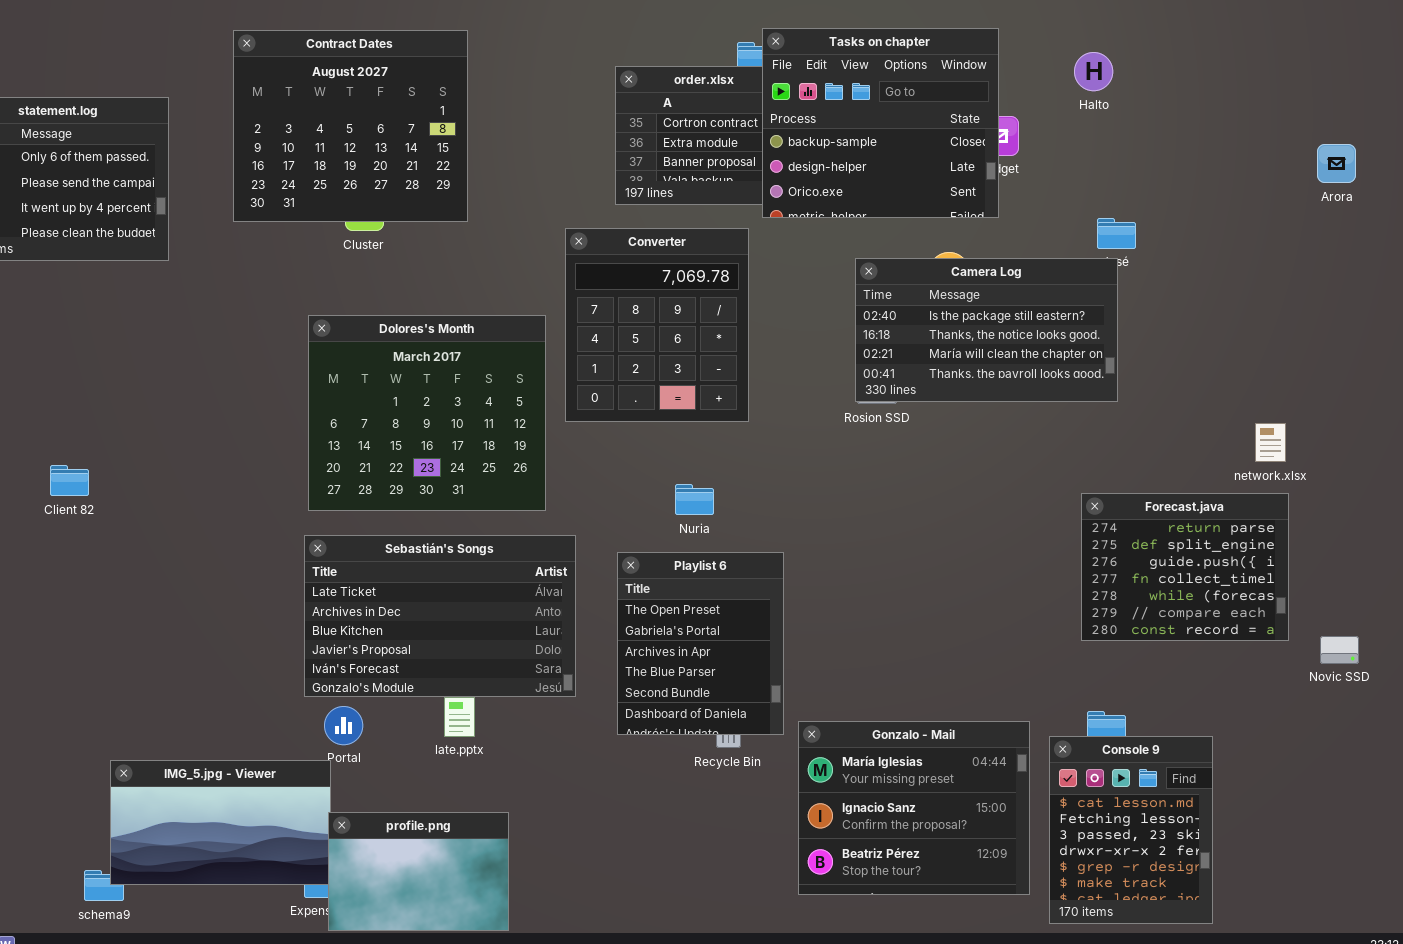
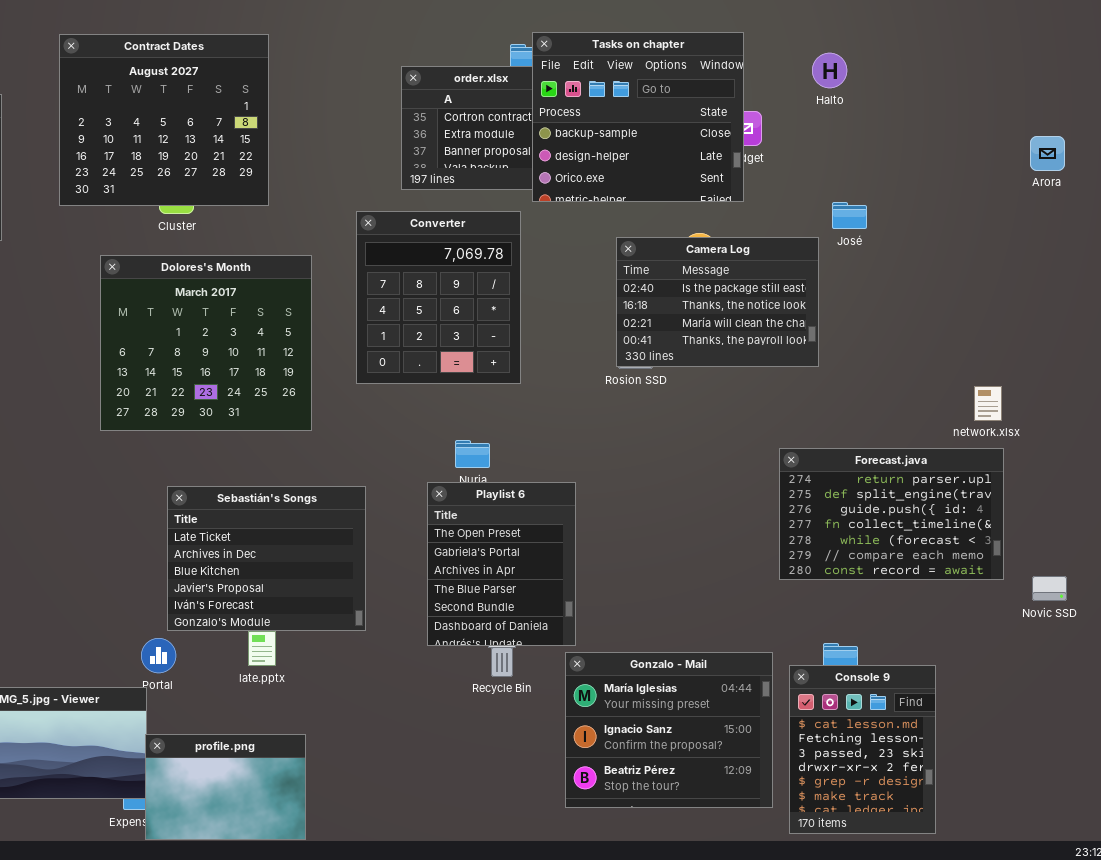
Camera Log: [855,258,1118,402] -> [616,237,819,367], resized
Dolores's Month: [308,315,546,511] -> [100,255,312,431], moved
Forecast.java: [1081,493,1289,641] -> [779,448,1004,580], resized
Sebastián's Songs: [304,535,576,697] -> [167,486,366,631], resized
Playlist 6: [617,552,784,735] -> [427,482,576,646], moved

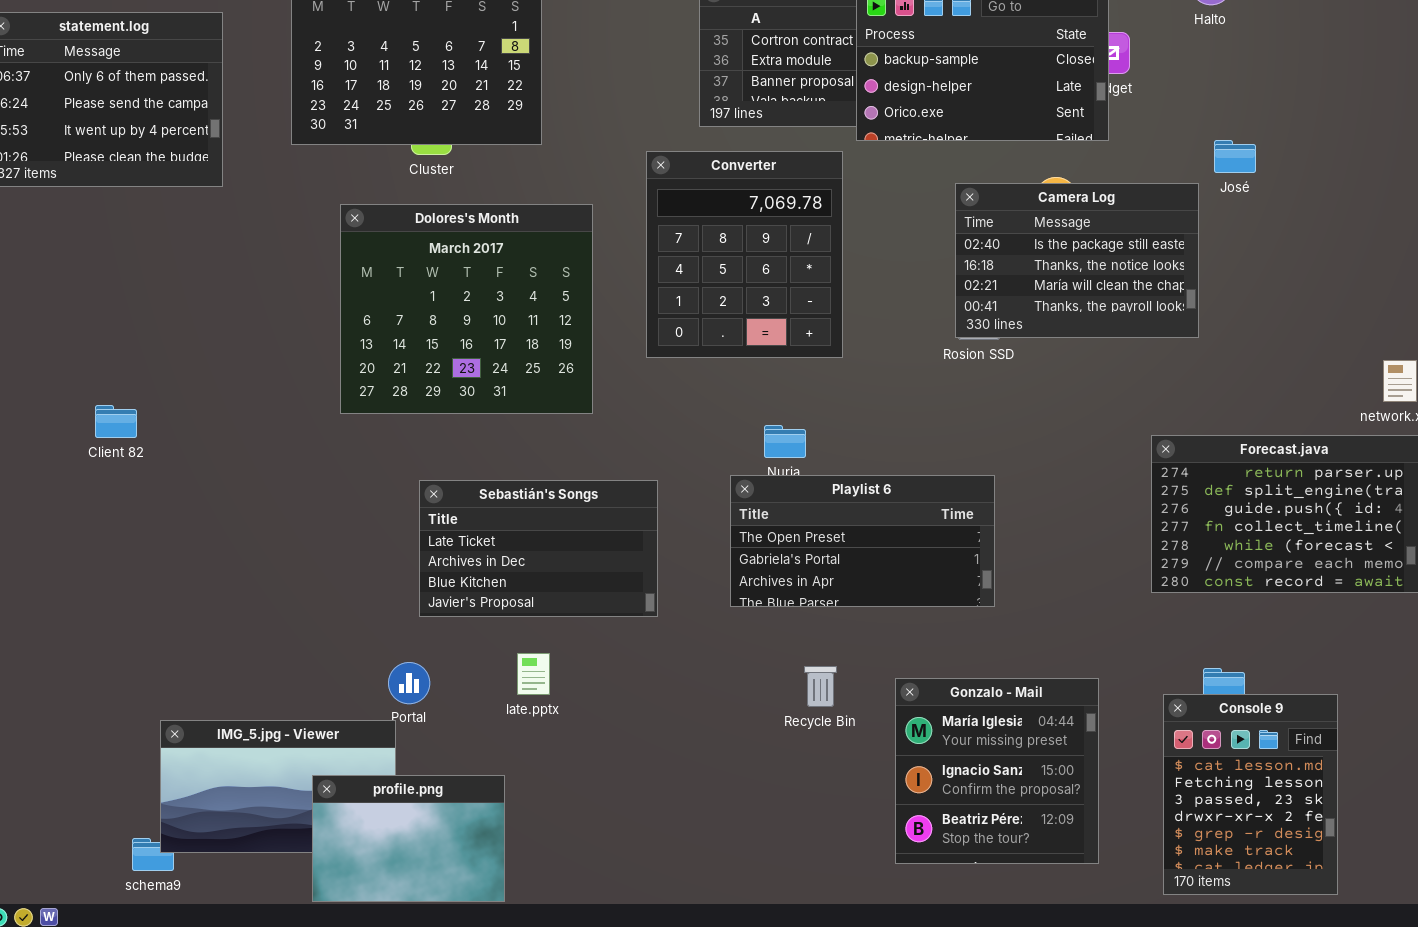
Playlist 6: [427,482,576,646] -> [730,475,995,607], resized
Sebastián's Songs: [167,486,366,631] -> [419,480,658,617], resized
Gonzalo - Mail: [565,652,773,808] -> [895,678,1099,864], resized
profile.png: [145,734,306,840] -> [312,775,505,902], moved

